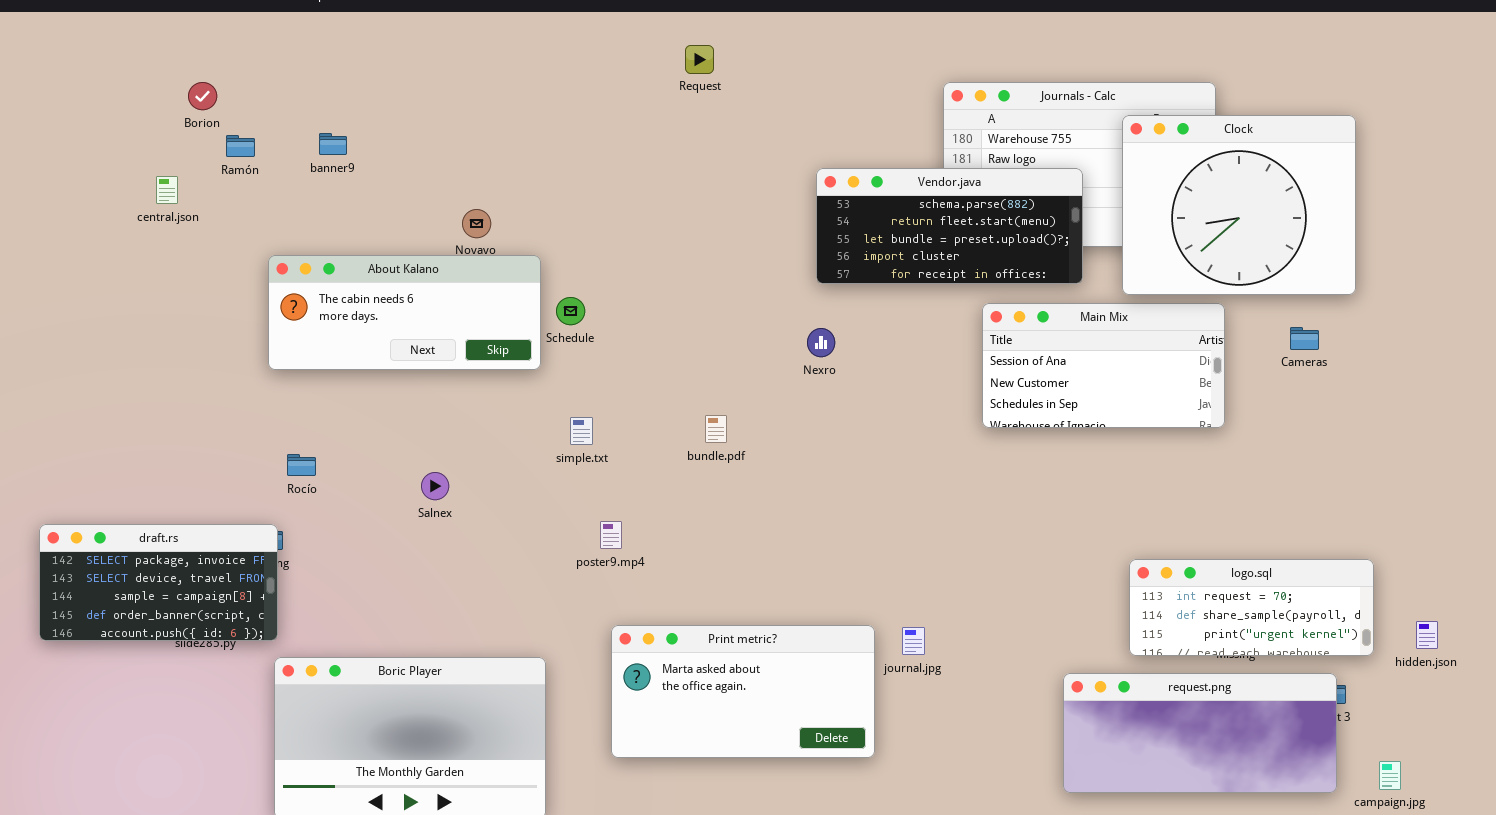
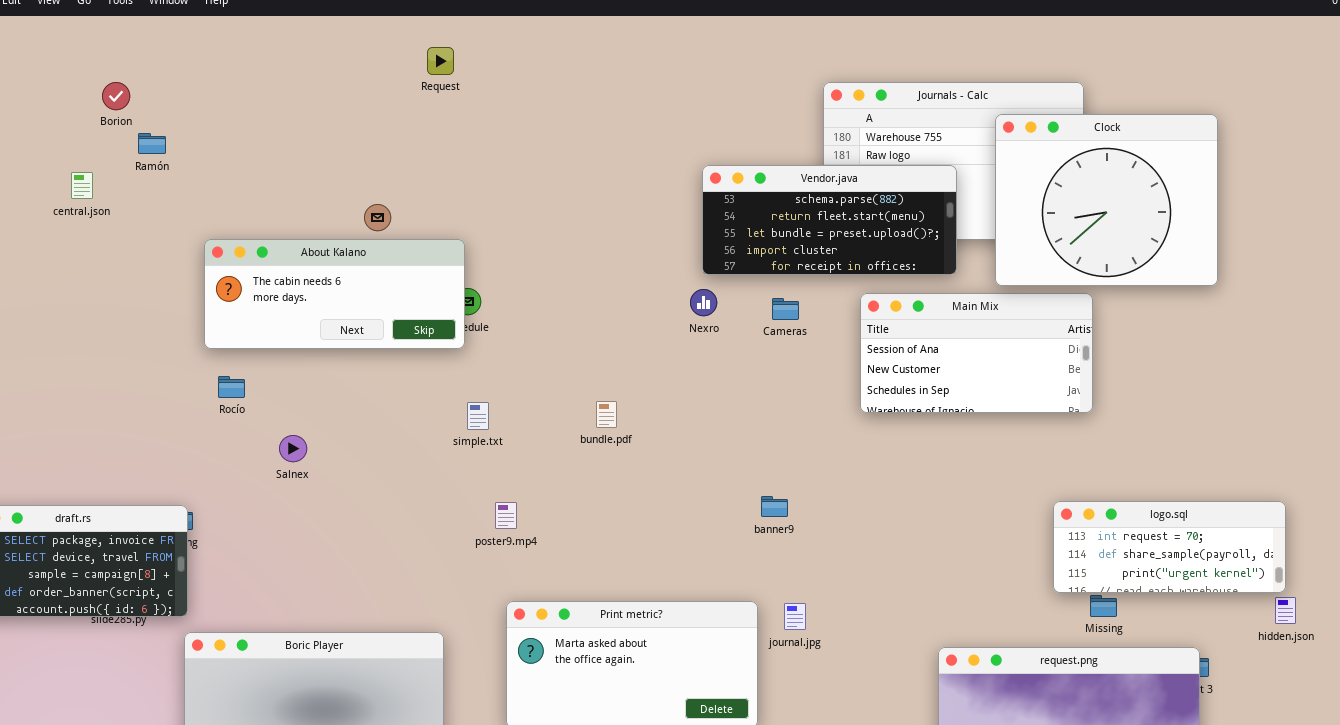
Request: [685,45,714,74] -> [427,47,454,75], moved
banner9: [319,133,347,155] -> [761,496,788,517], moved
About Kalano: [268,255,541,370] -> [204,239,465,349], moved
Cameras: [1290,327,1319,350] -> [772,298,799,320], moved
Nexro: [807,328,835,357] -> [690,289,717,316], moved
Rocío: [287,454,316,476] -> [218,376,245,398], moved
Salnex: [421,472,449,500] -> [279,435,307,462], moved
logo.sql: [1129,559,1374,656] -> [1053,501,1286,593], moved

